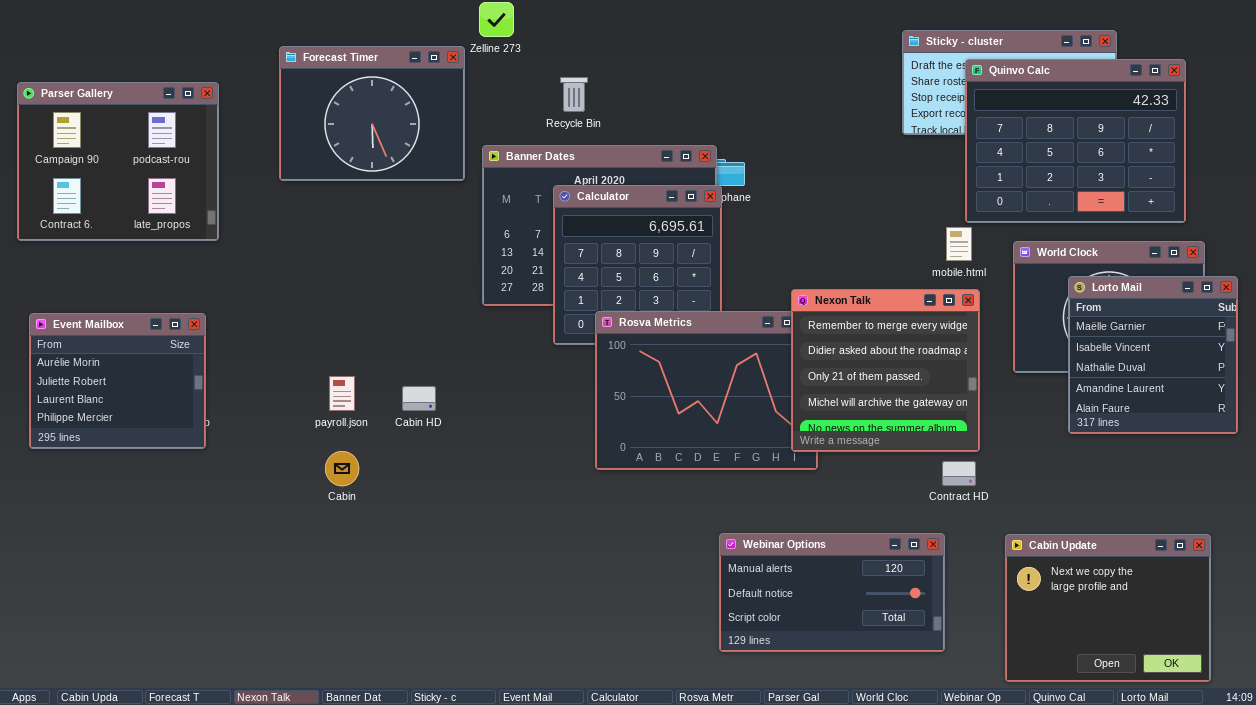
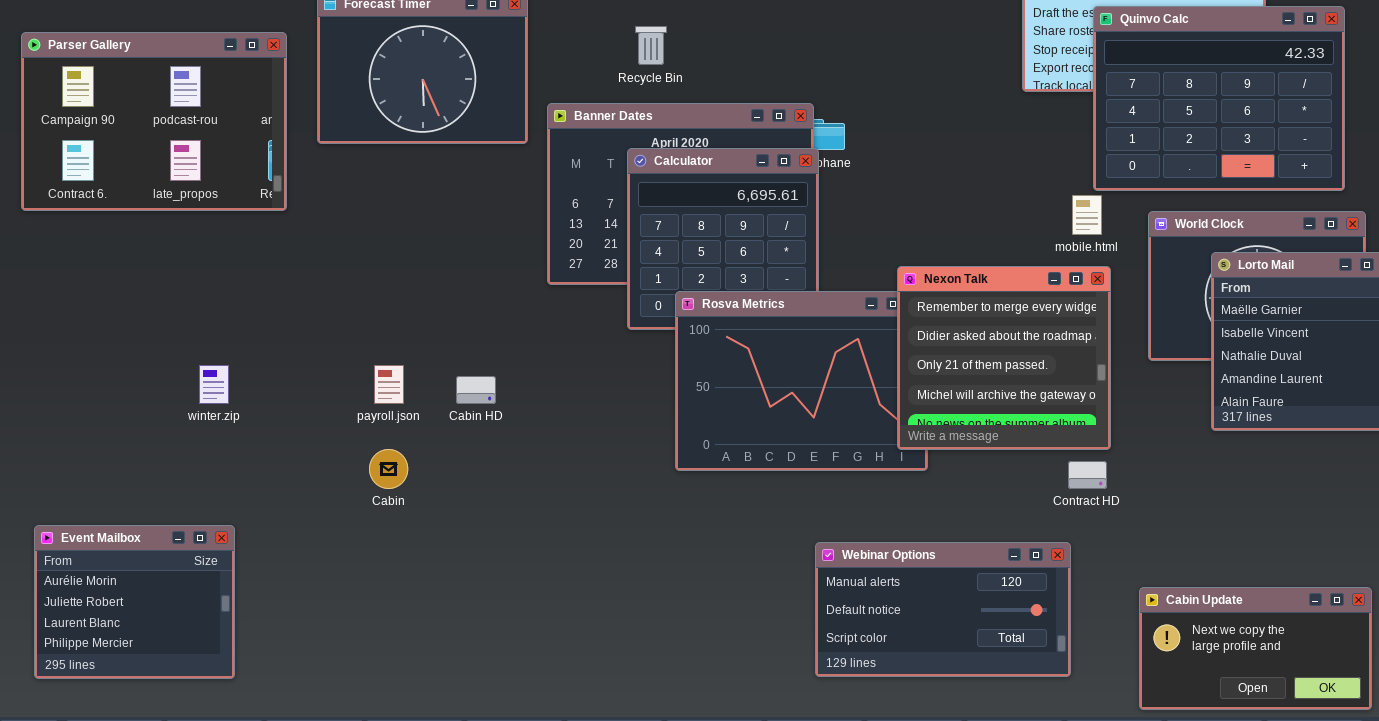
Parser Gallery: [17,82,219,241] -> [21,32,287,211], resized
Event Mailbox: [29,313,206,449] -> [34,525,235,679], moved
Cabin Update: [1005,534,1211,682] -> [1139,587,1372,710], resized

